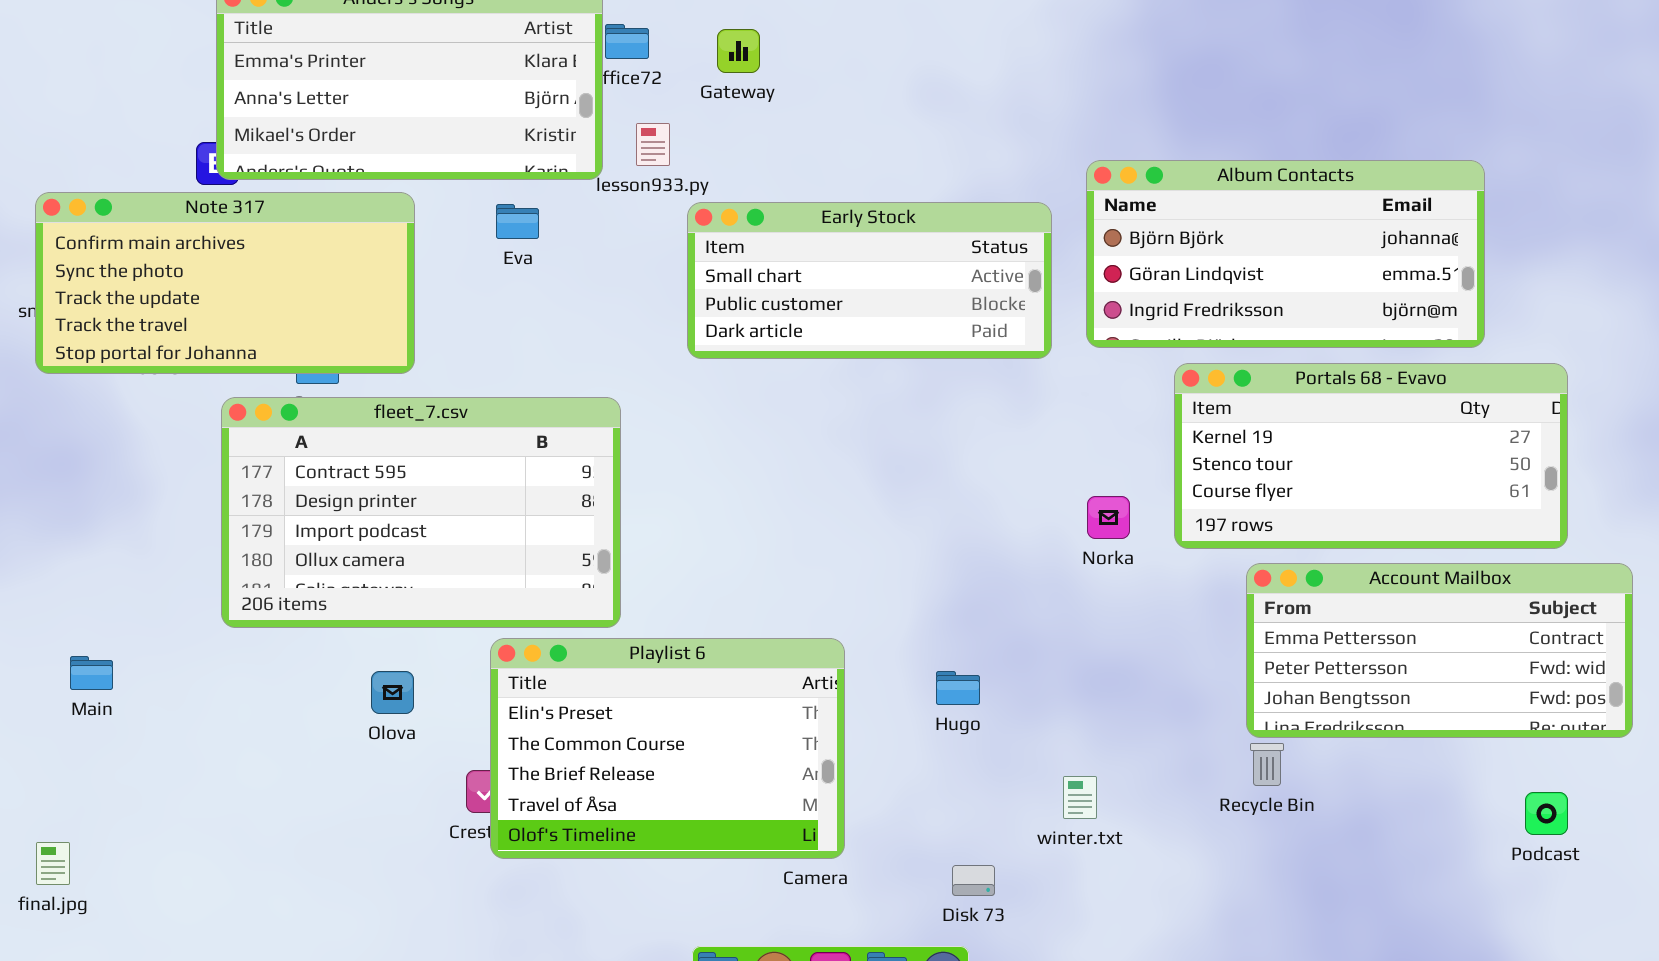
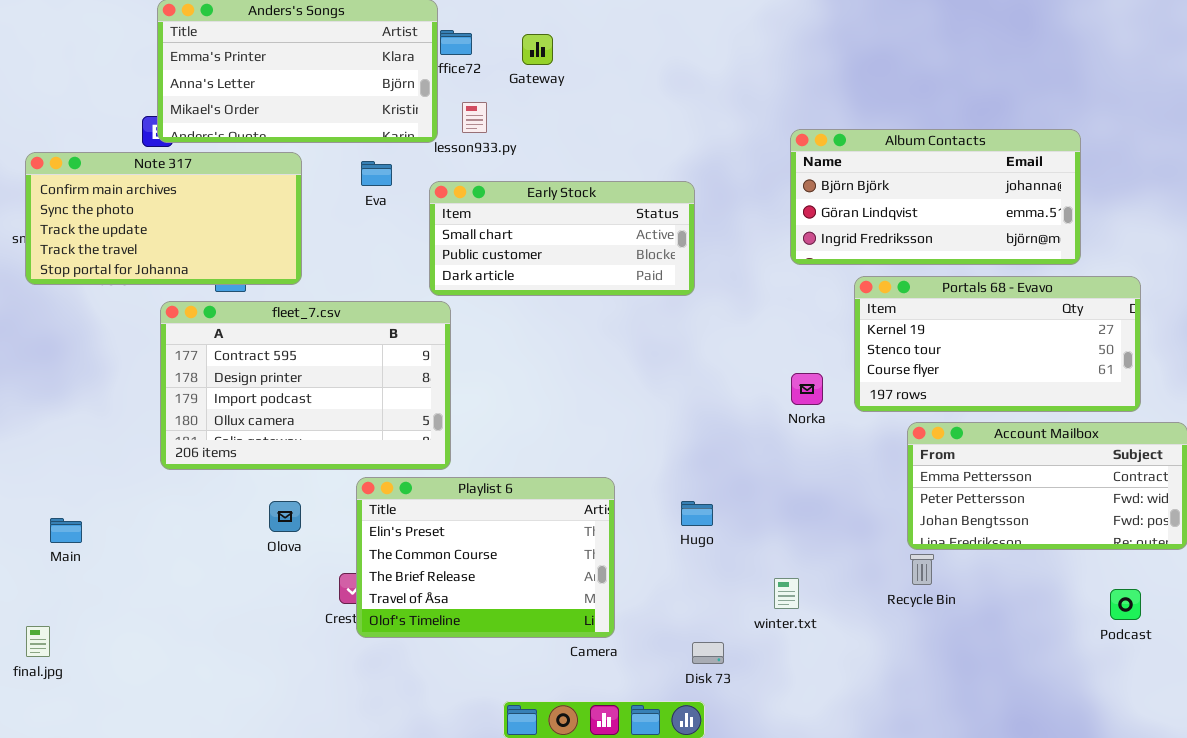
Early Stock: [687,202,1052,359] -> [429,181,695,296], moved
Main: [70,656,113,690] -> [50,518,82,543], moved

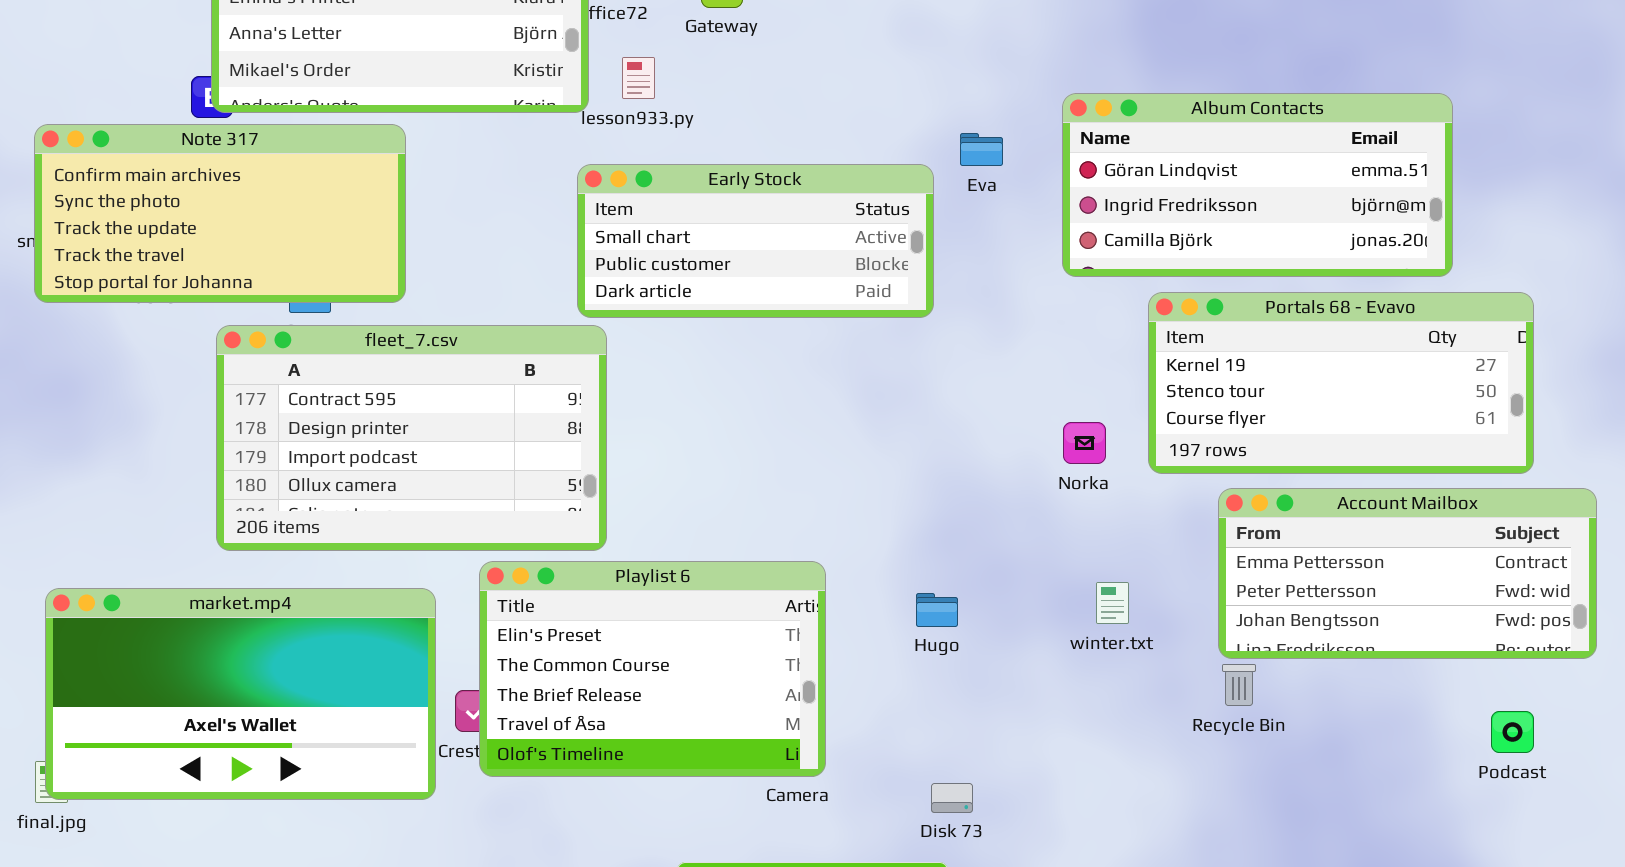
Album Contacts: [790,129,1081,265] -> [1062,93,1453,277], scrolled down 1 row
Eva: [361,161,392,186] -> [960,133,1003,166], moved
market.mp4: none -> [45,588,436,800], opened
winter.txt: [774,578,799,609] -> [1096,582,1129,624], moved

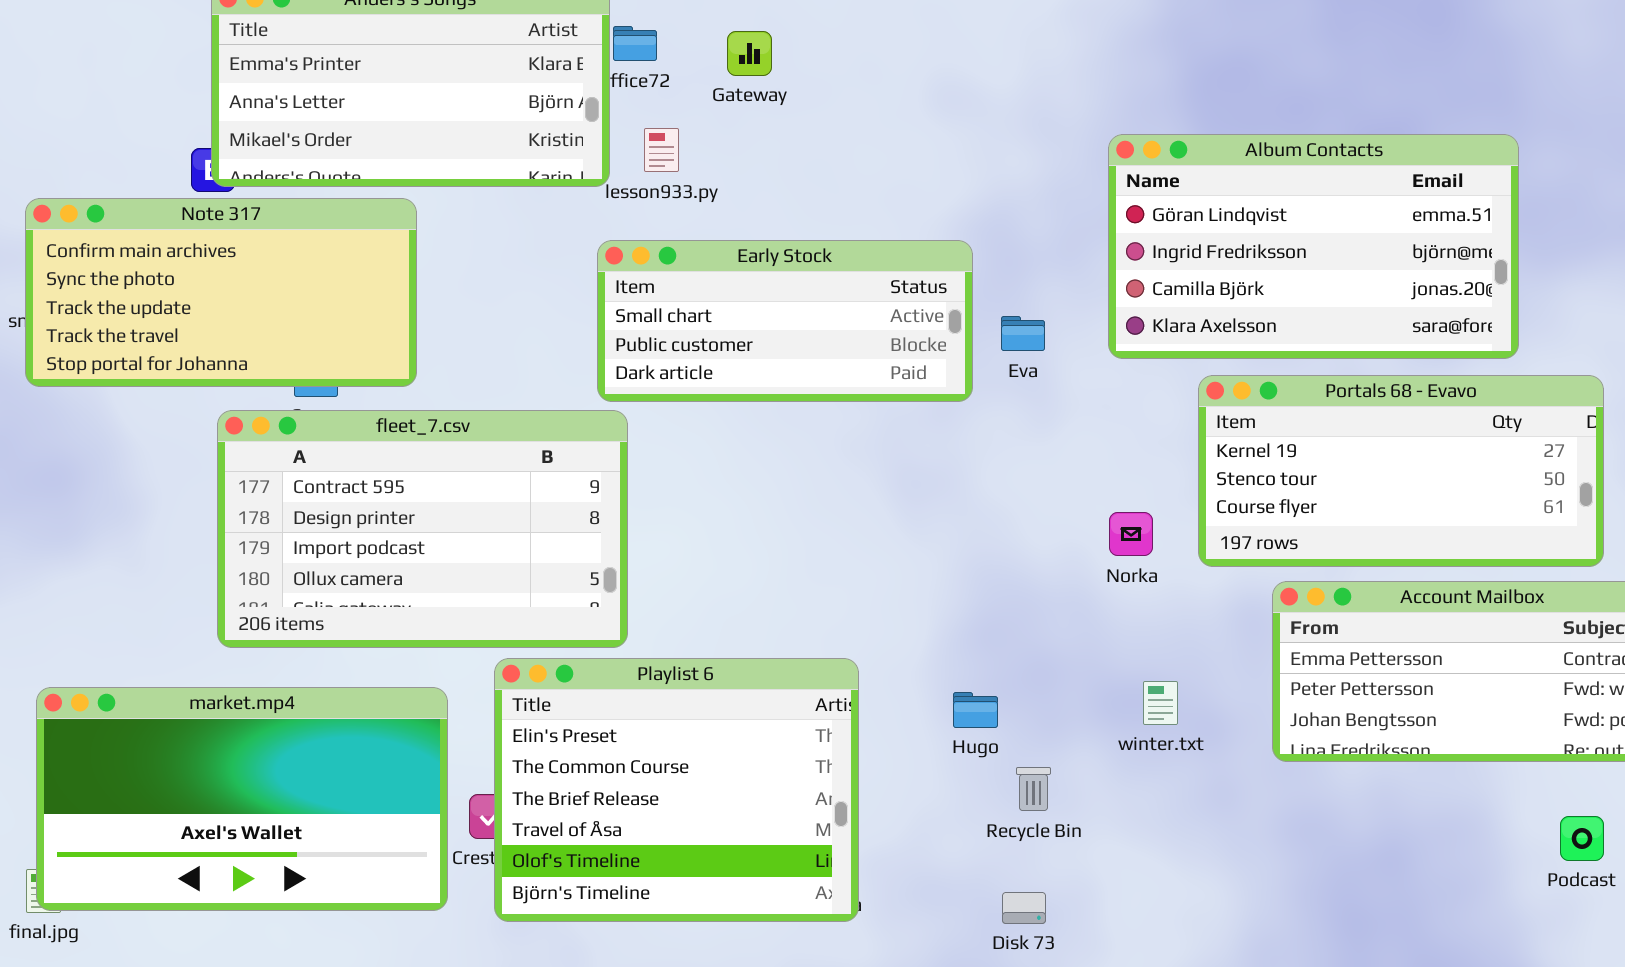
Album Contacts: [1062,93,1453,277] -> [1108,134,1519,359], resized
Eva: [960,133,1003,166] -> [1001,316,1045,351], moved
Playlist 6: [479,561,826,777] -> [494,658,859,922], resized
Recycle Bin: [1222,664,1256,706] -> [1016,767,1051,811], moved
Disk 73: [931,783,973,813] -> [1002,892,1046,924], moved

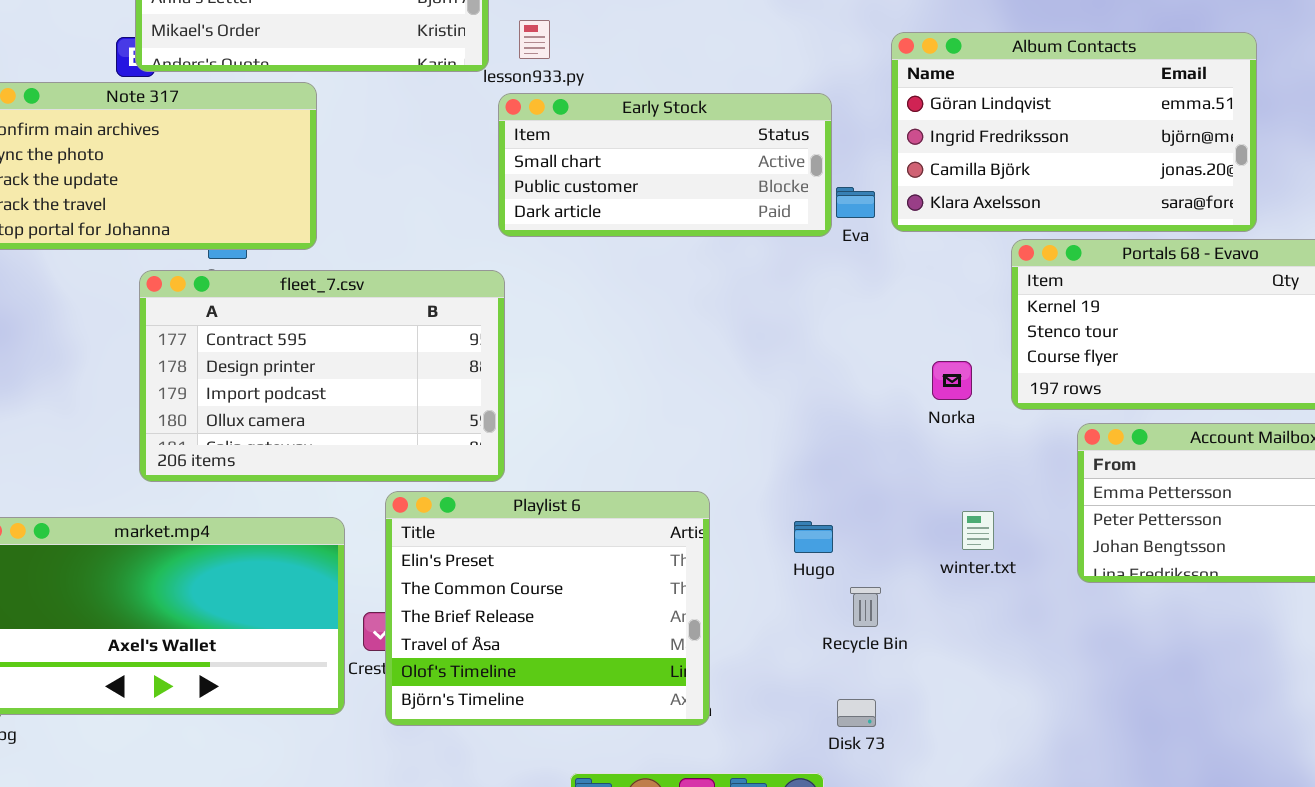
Album Contacts: [1108,134,1519,359] -> [891,32,1257,232], moved
Early Stock: [597,240,973,402] -> [498,93,832,237], moved

